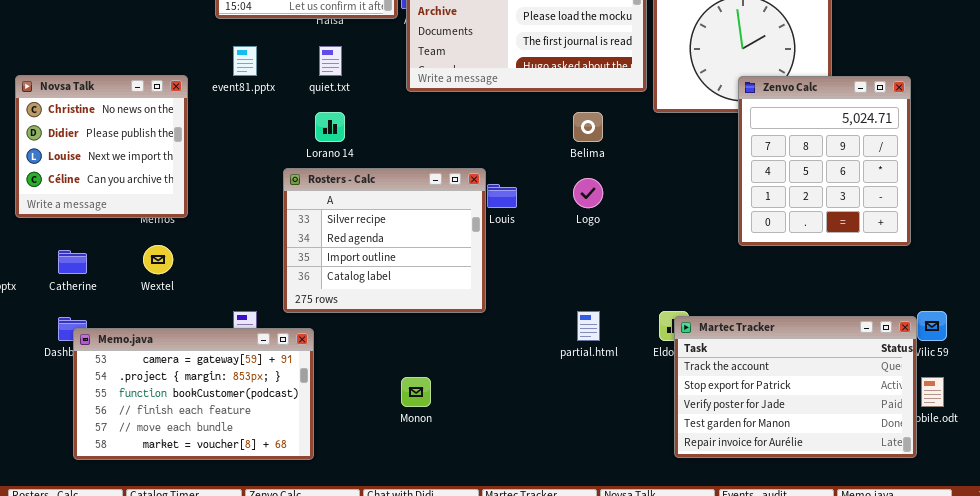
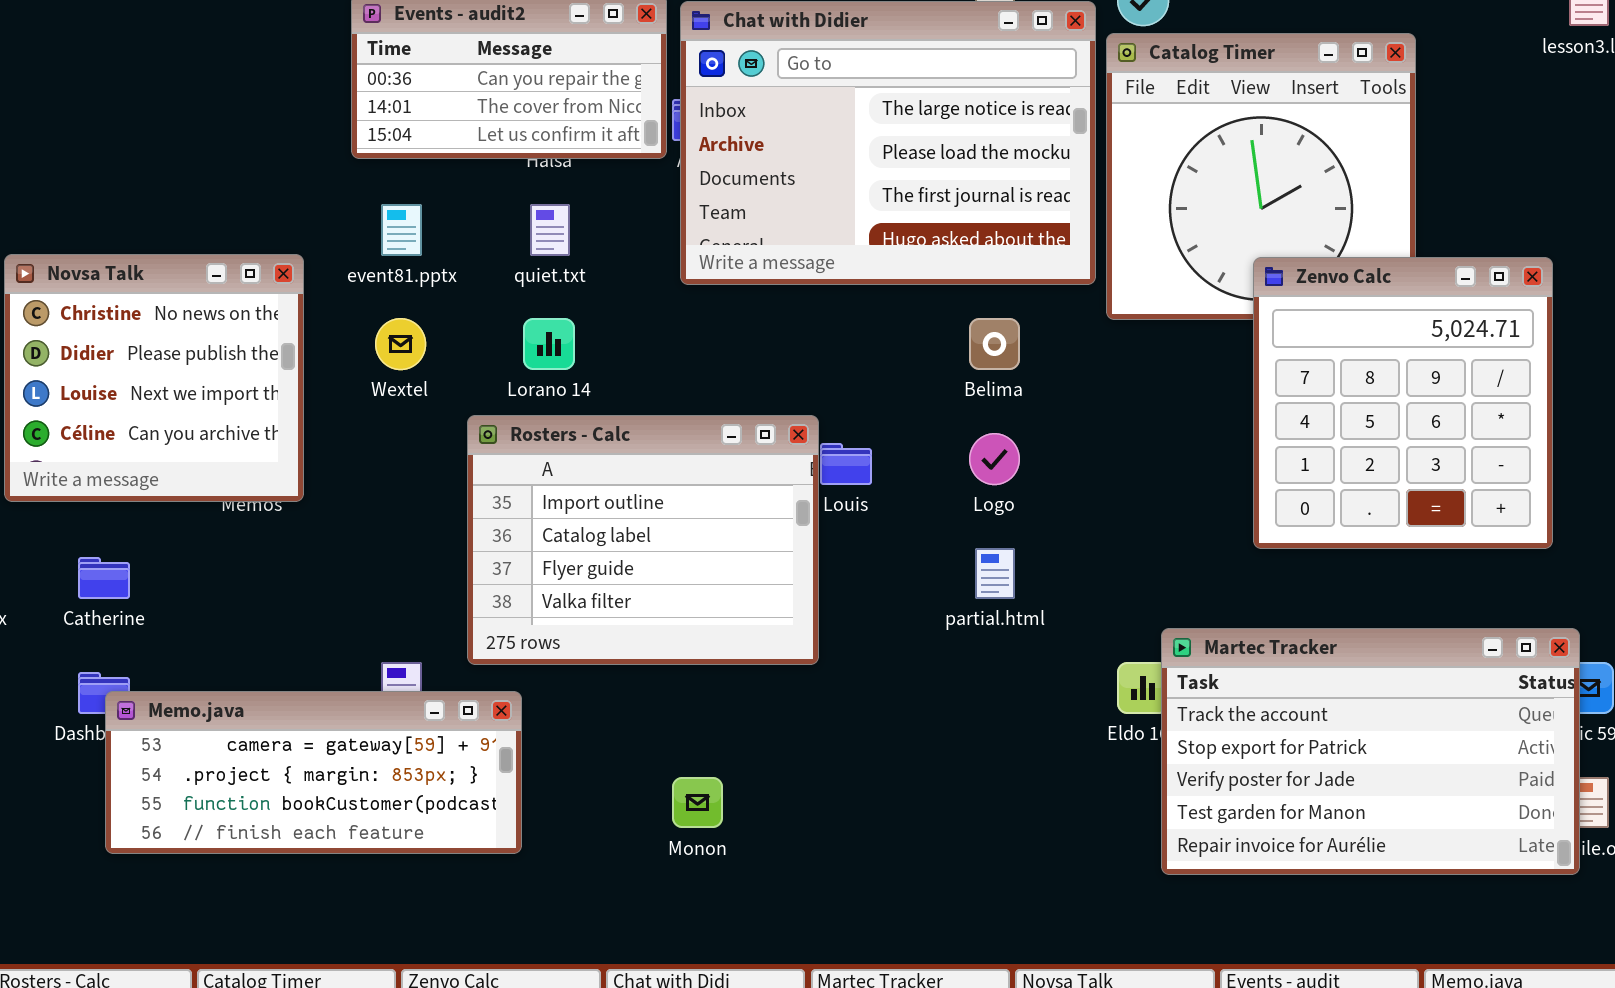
Rosters - Calc: [283,168,486,313] -> [467,415,819,665], scrolled down 2 rows
Wextel: [143,245,173,274] -> [375,318,426,370], moved
partial.html: [577,311,600,341] -> [975,548,1015,599], moved
Martec Tracker: [674,316,917,458] -> [1161,628,1580,875], moved
Memo.java: [73,328,314,460] -> [105,691,522,854], resized

